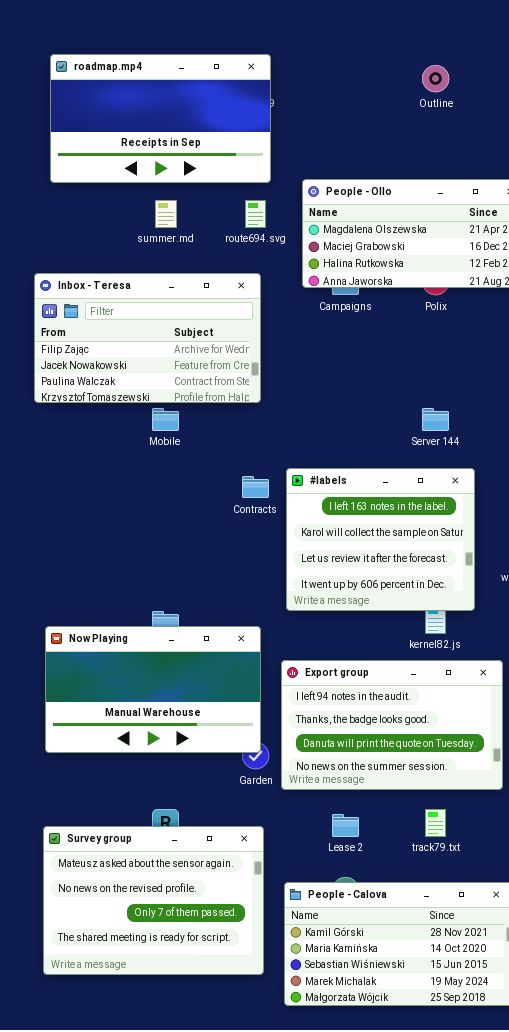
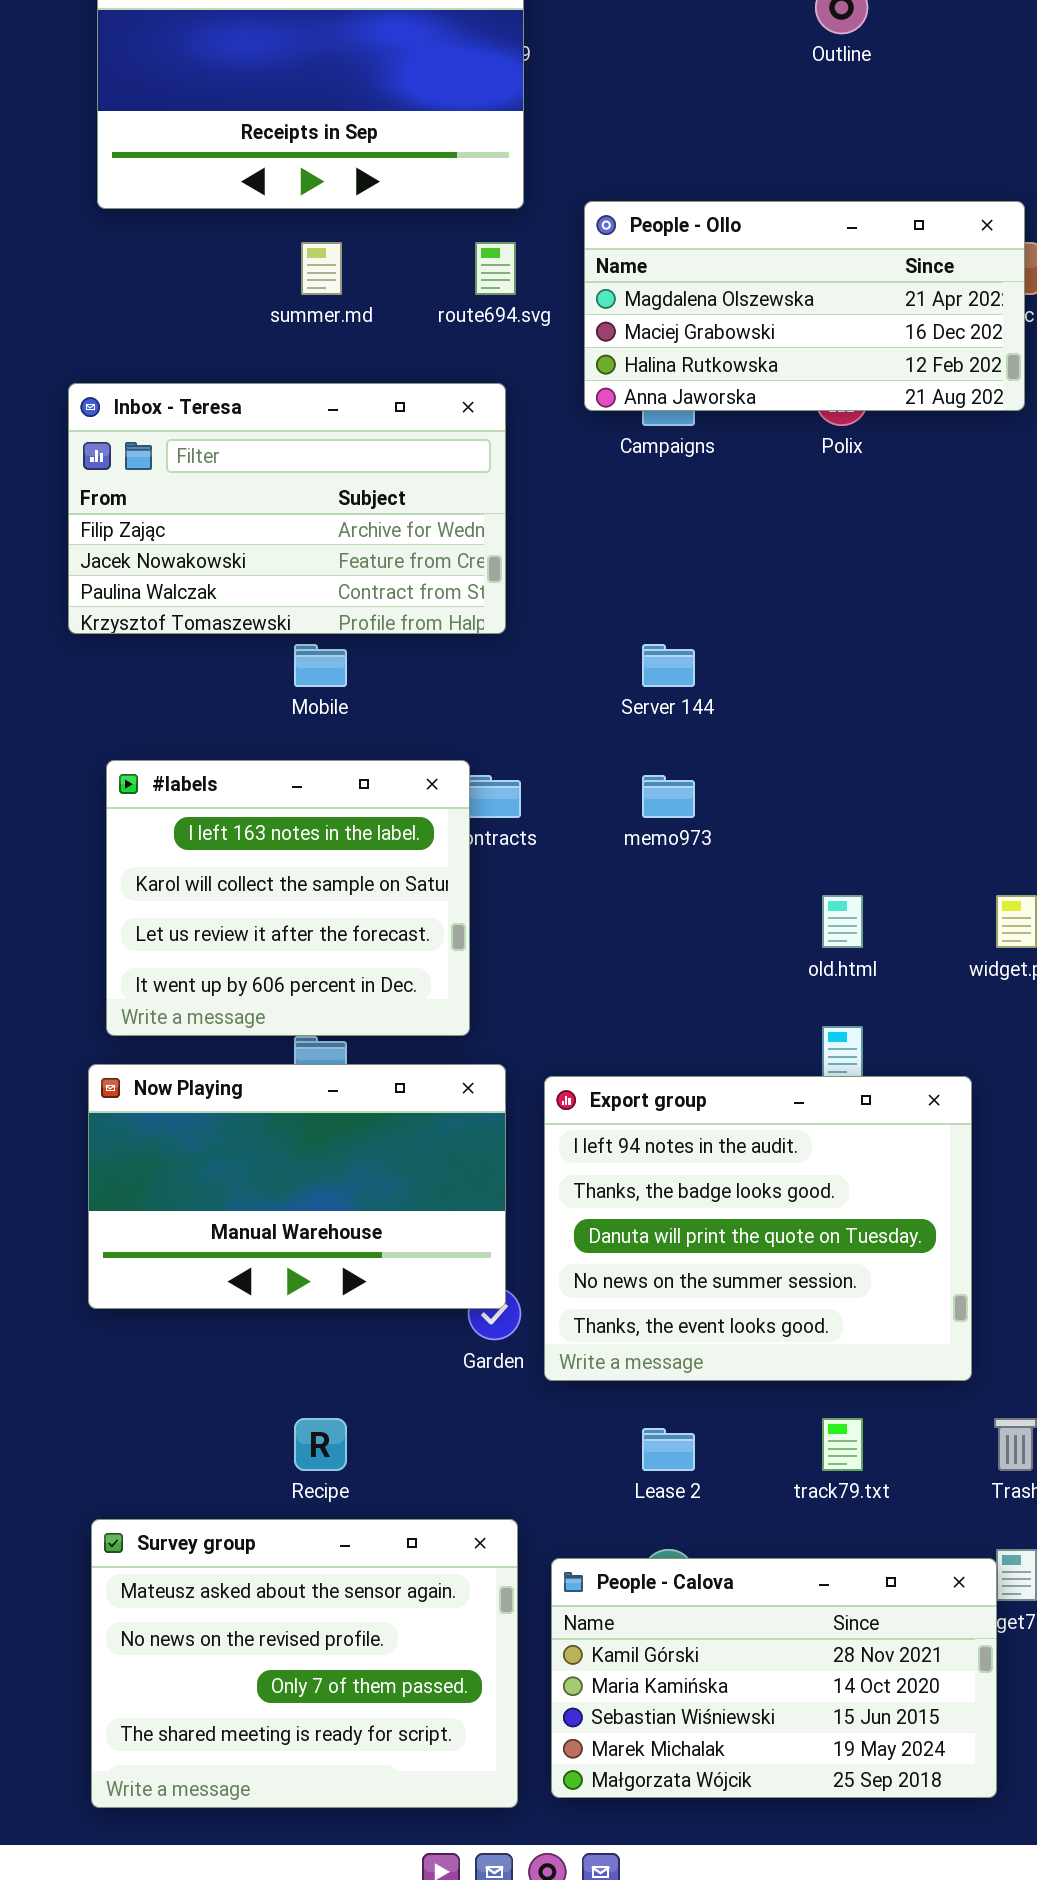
Server 144: [422,408,449,431] -> [642,644,695,687], moved
#labels: [286,468,475,611] -> [106,760,470,1036], moved
Export group: [281,660,503,790] -> [544,1076,972,1381], resized
Survey group: [43,826,264,975] -> [91,1519,518,1808], moved

